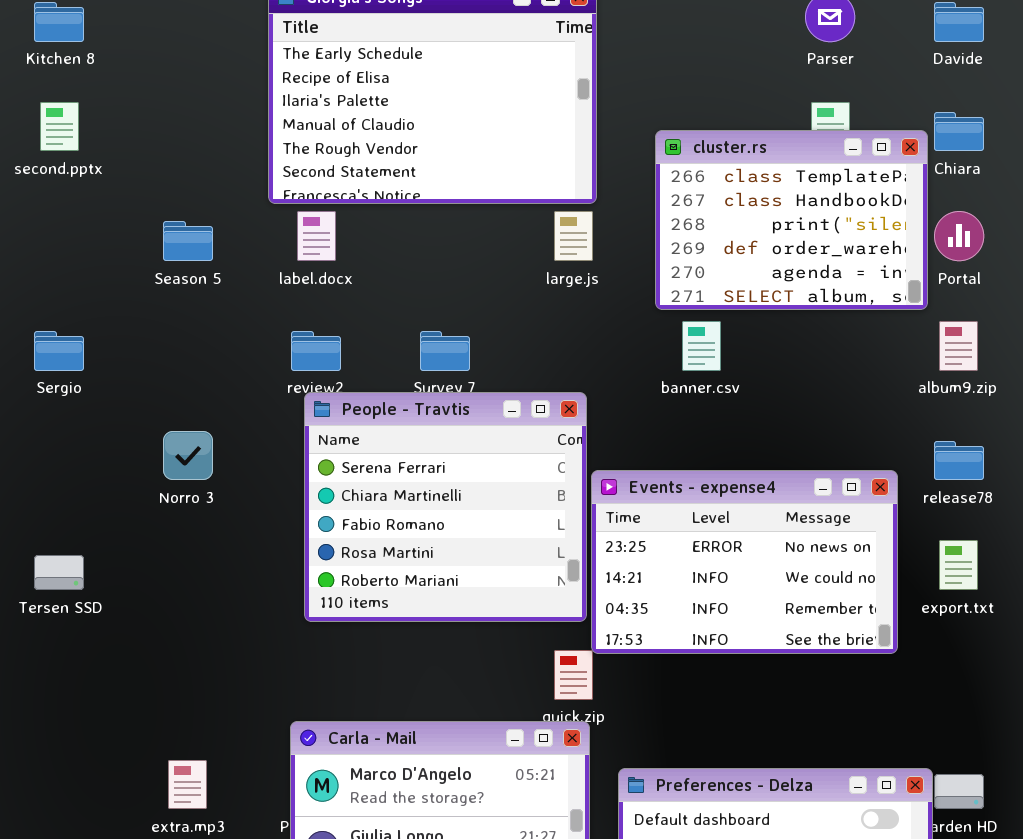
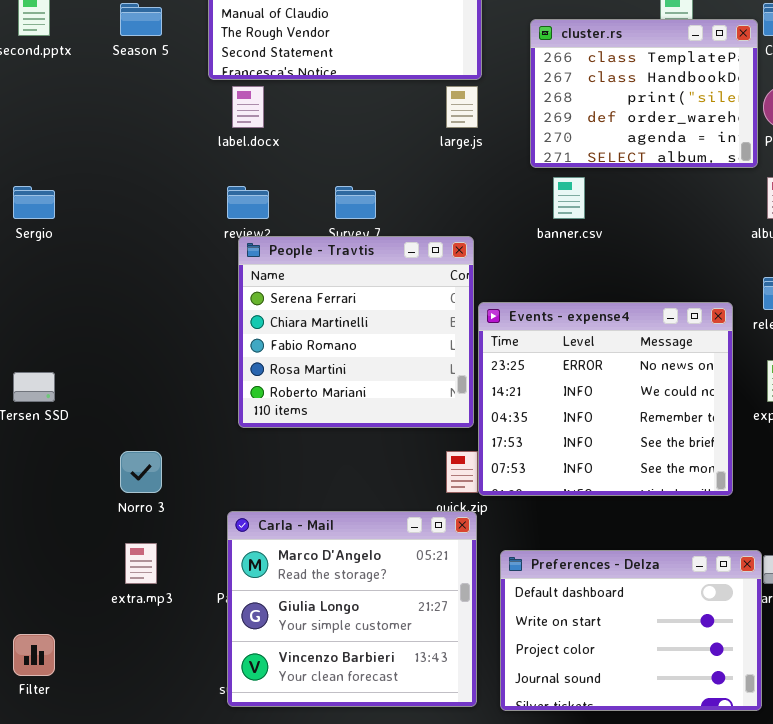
Season 5: [163,221,213,261] -> [120,3,162,36], moved
Norro 3: [163,431,213,480] -> [120,451,162,493], moved
Events - expense4: [591,470,898,654] -> [478,302,733,496], resized

